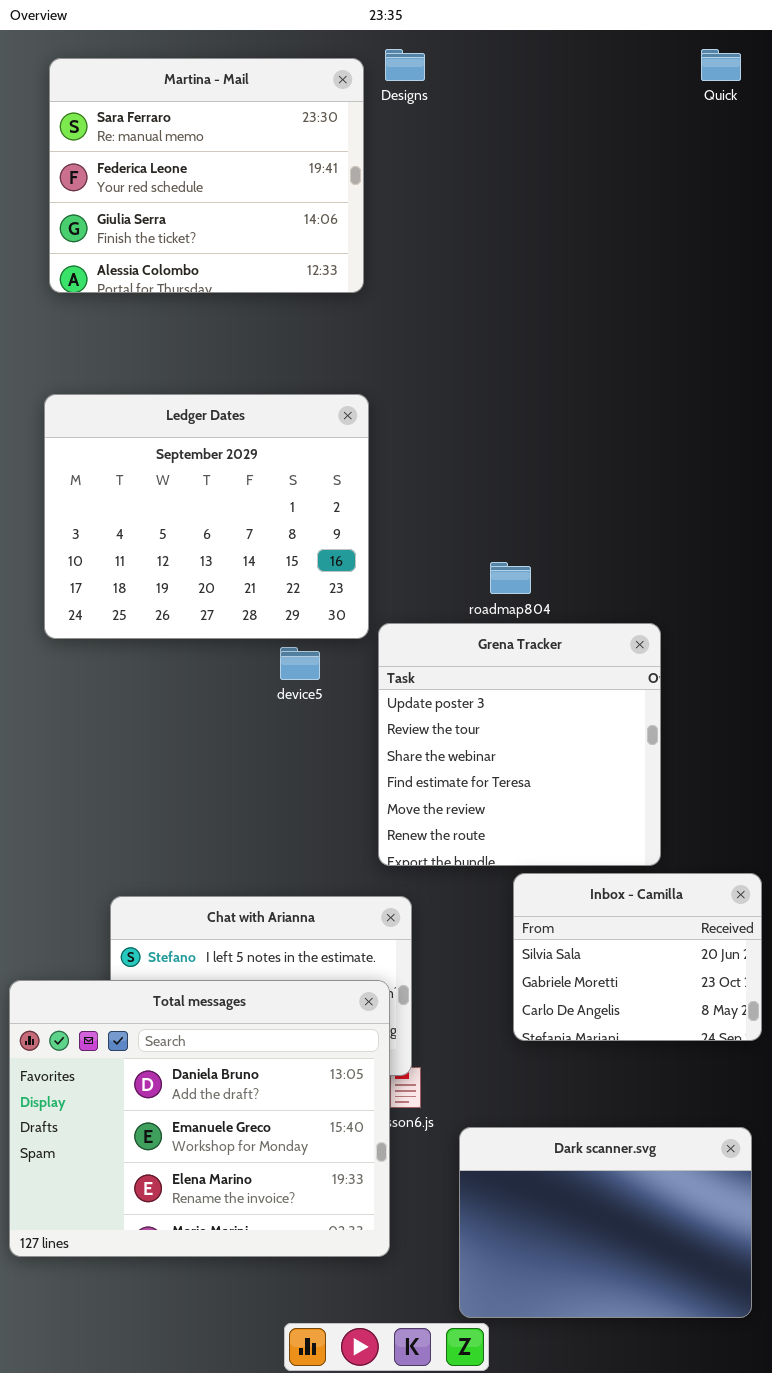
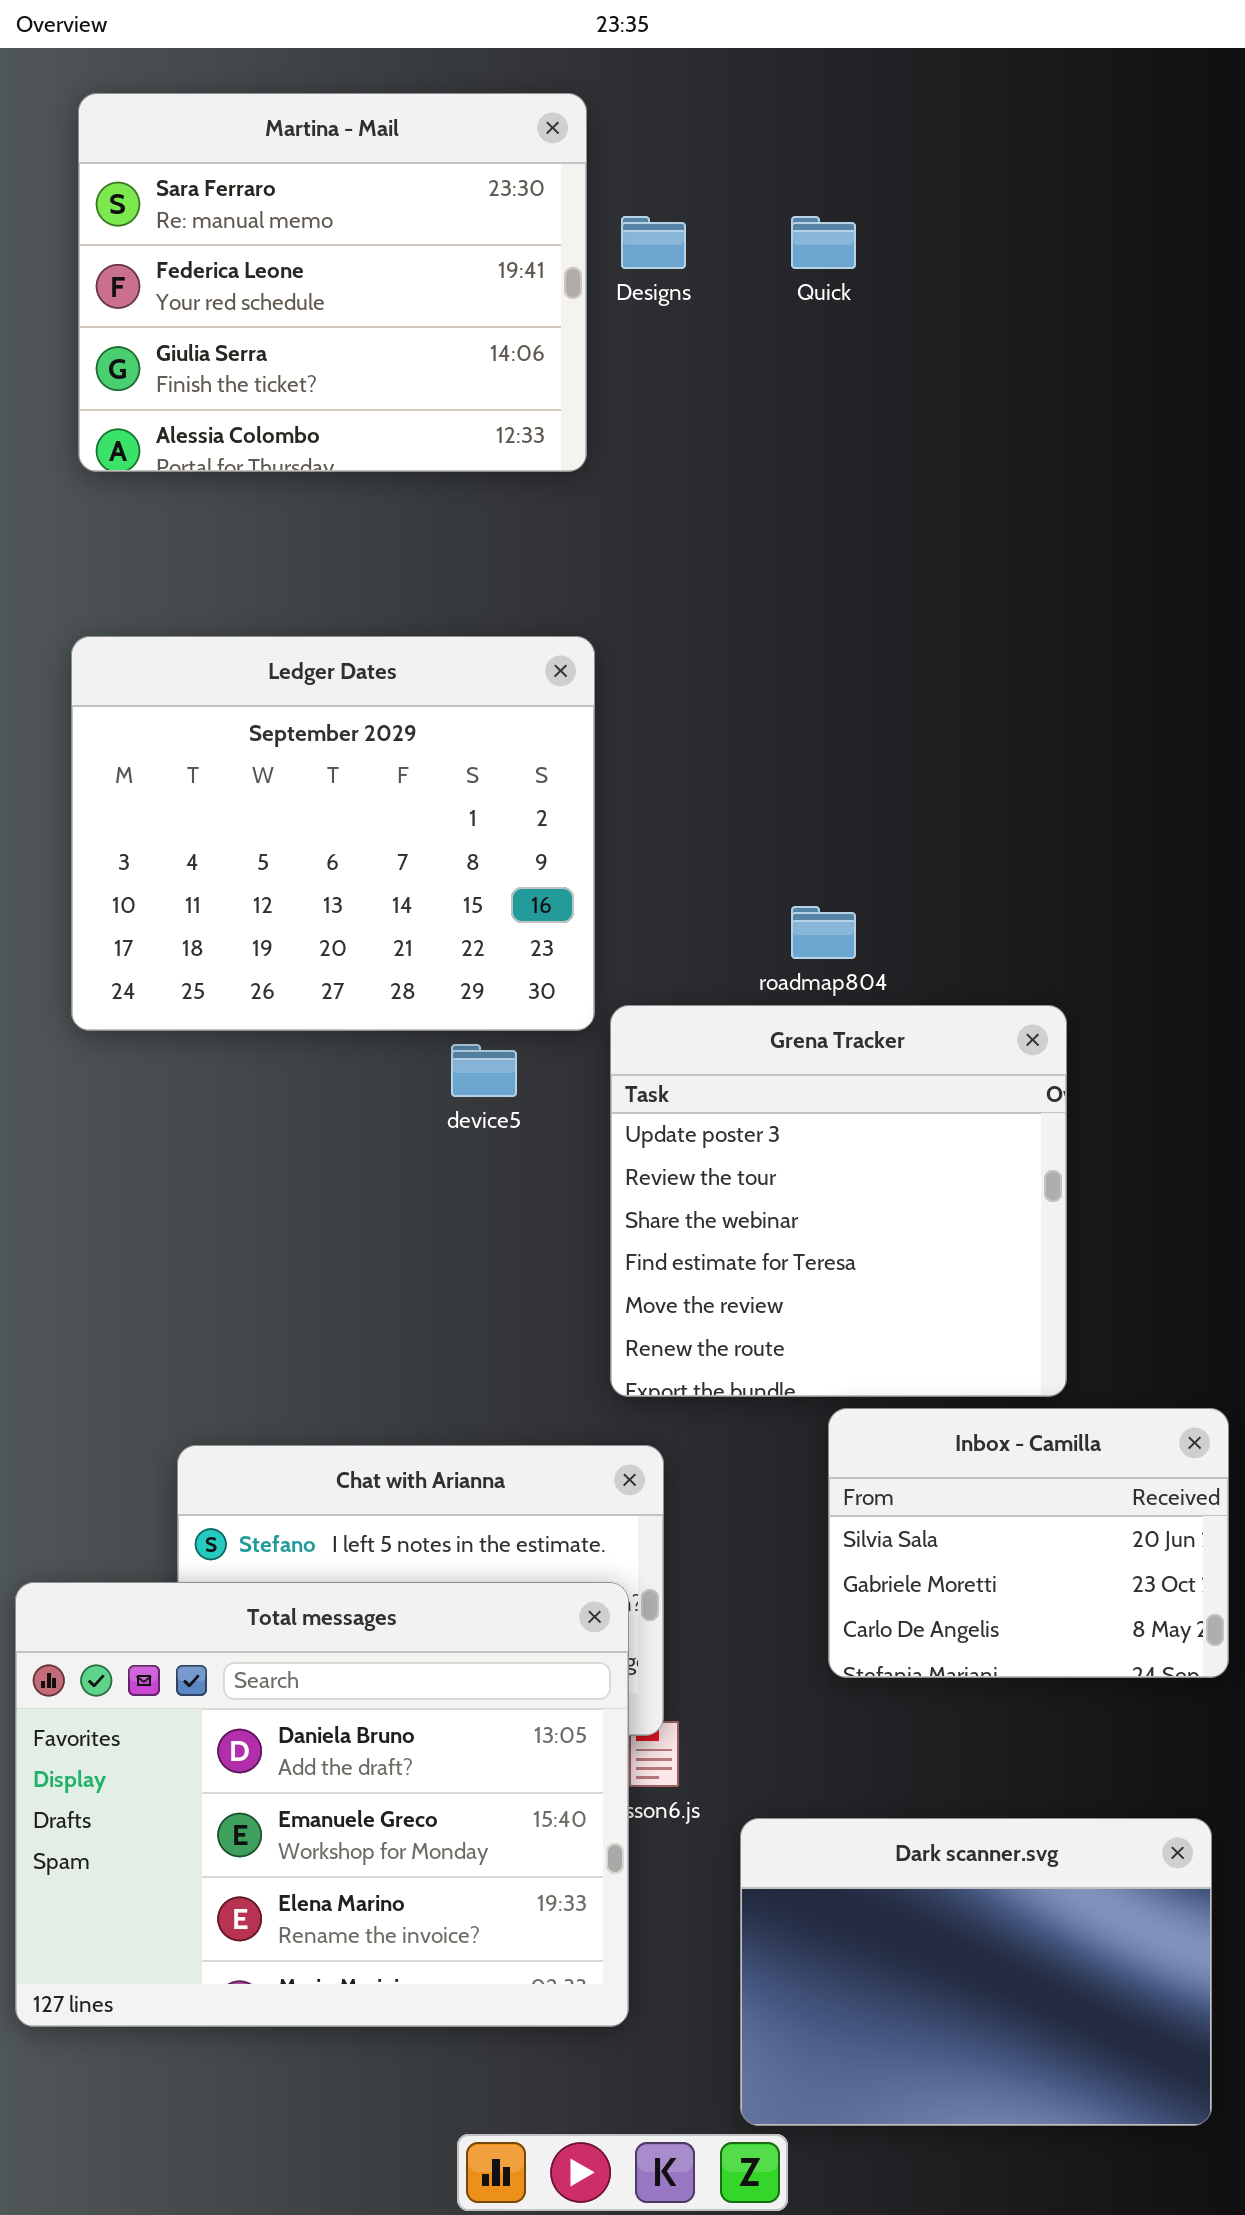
Designs: [385,49,425,81] -> [621,216,686,269], moved
Quick: [701,49,741,81] -> [791,216,856,269], moved

